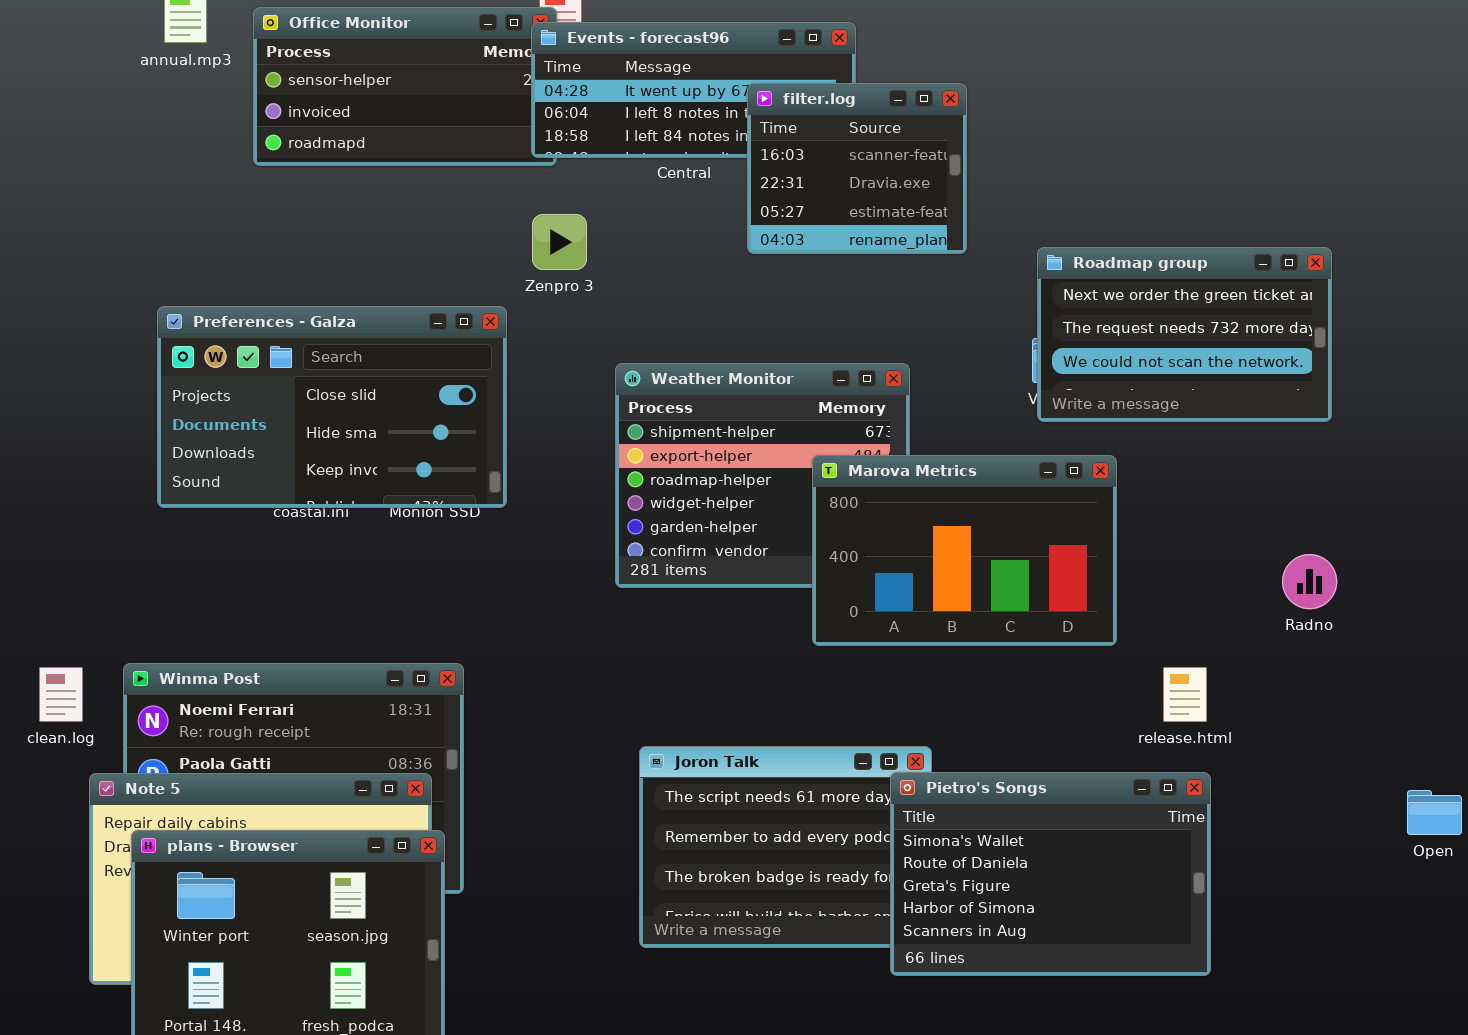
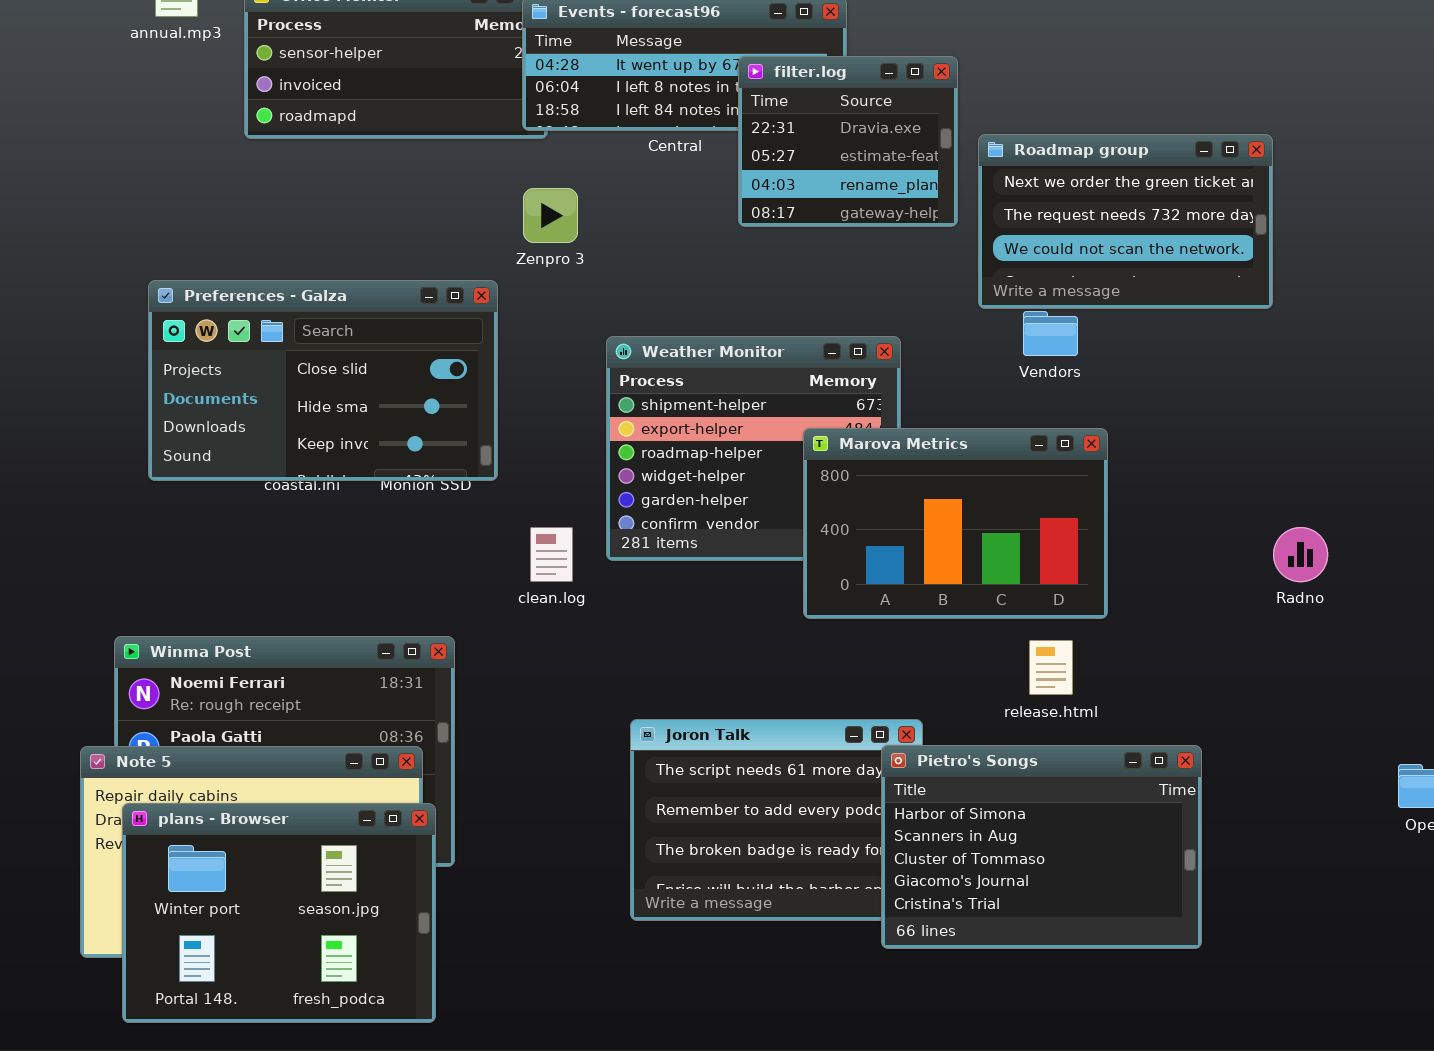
filter.log: [747,83,967,254] -> [738,56,958,227], scrolled down 1 row
Roadmap group: [1037,247,1332,422] -> [978,134,1273,309], moved
clean.log: [39,667,83,722] -> [530,527,573,582], moved
release.html: [1163,667,1207,722] -> [1029,640,1073,695], moved
Pietro's Songs: [890,772,1211,976] -> [881,745,1202,949], scrolled down 3 rows

